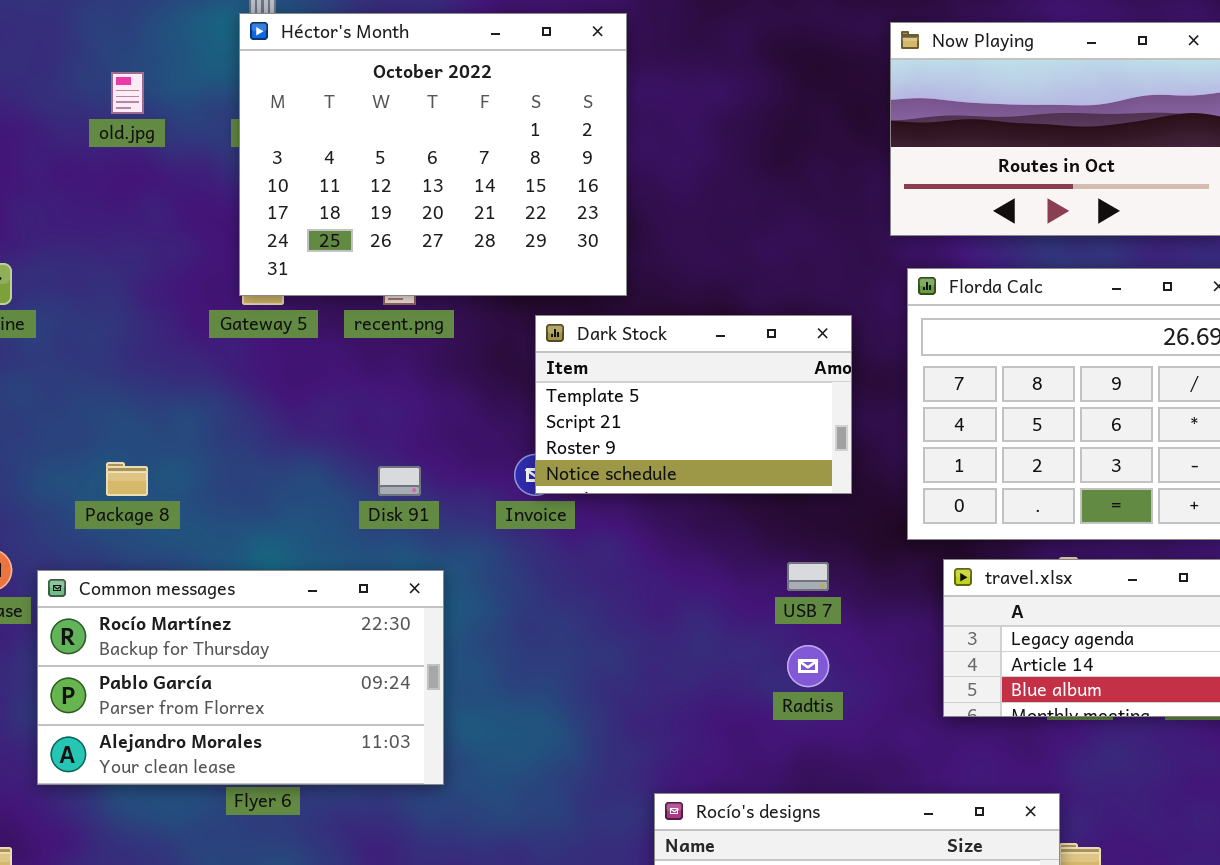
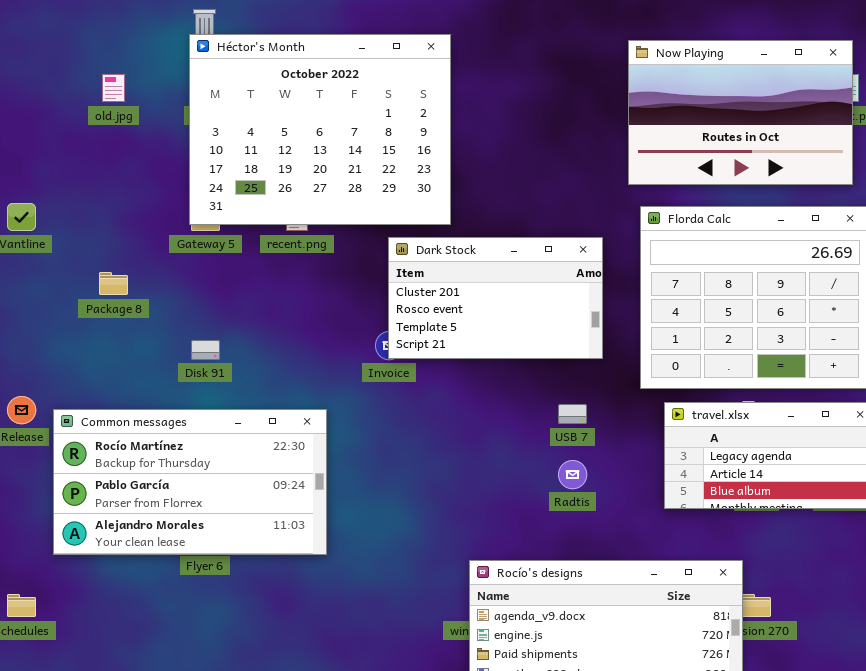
Dark Stock: [535,315,852,494] -> [388,237,603,359], scrolled up 2 rows
Package 8: [106,462,148,496] -> [99,272,128,295], moved
Disk 91: [378,466,421,496] -> [191,340,220,360], moved

